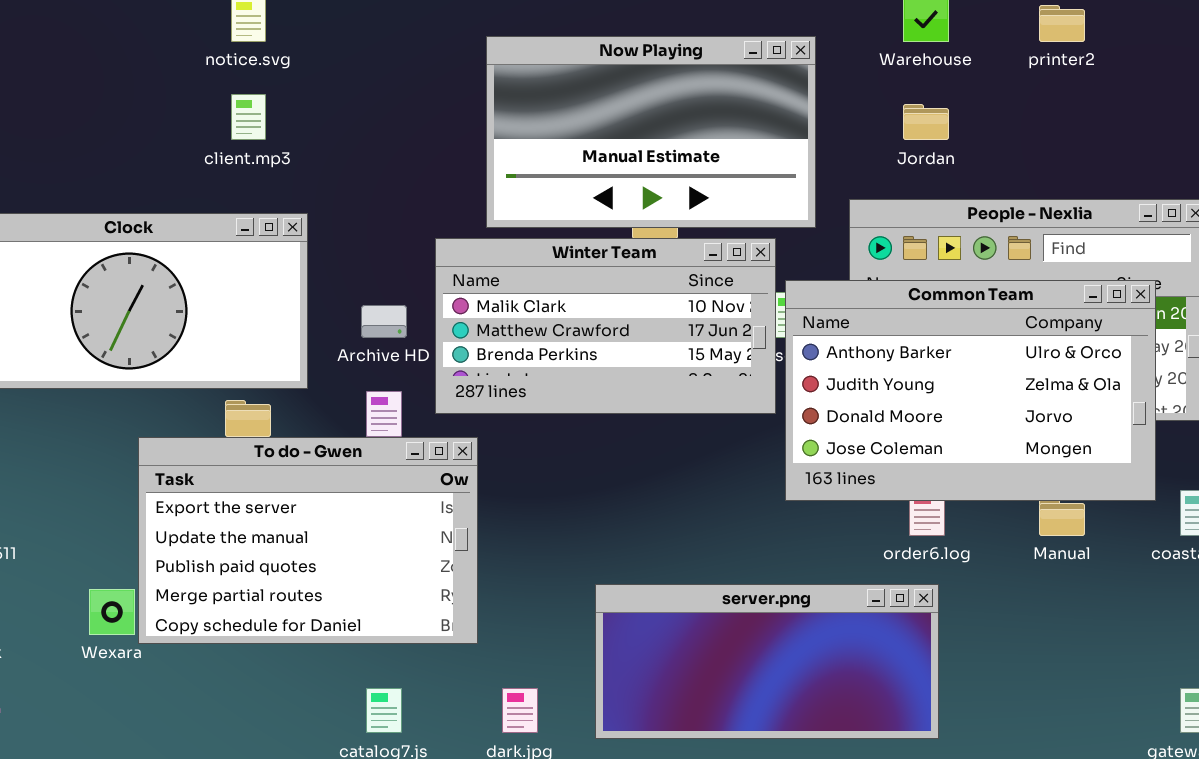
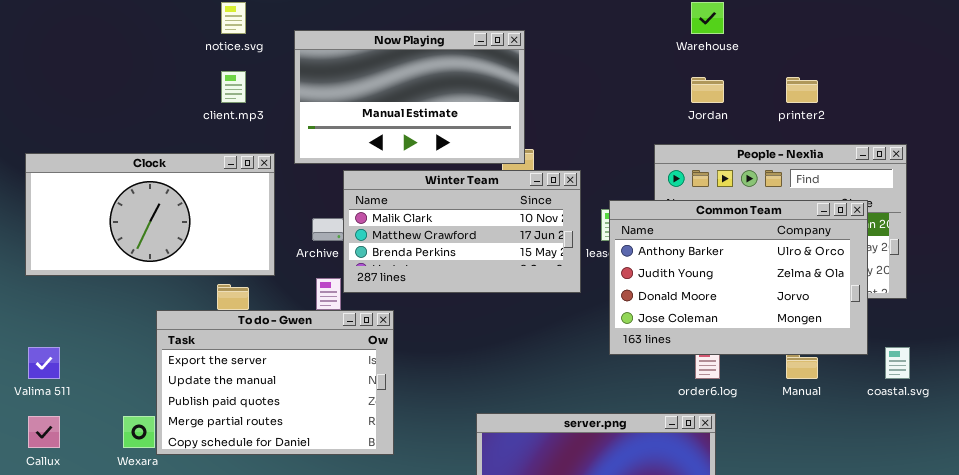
printer2: [1039,5,1085,42] -> [786,77,818,103], moved
Now Playing: [486,36,816,228] -> [294,30,525,164], moved
Winter Team: [435,238,776,414] -> [343,170,581,293], moved

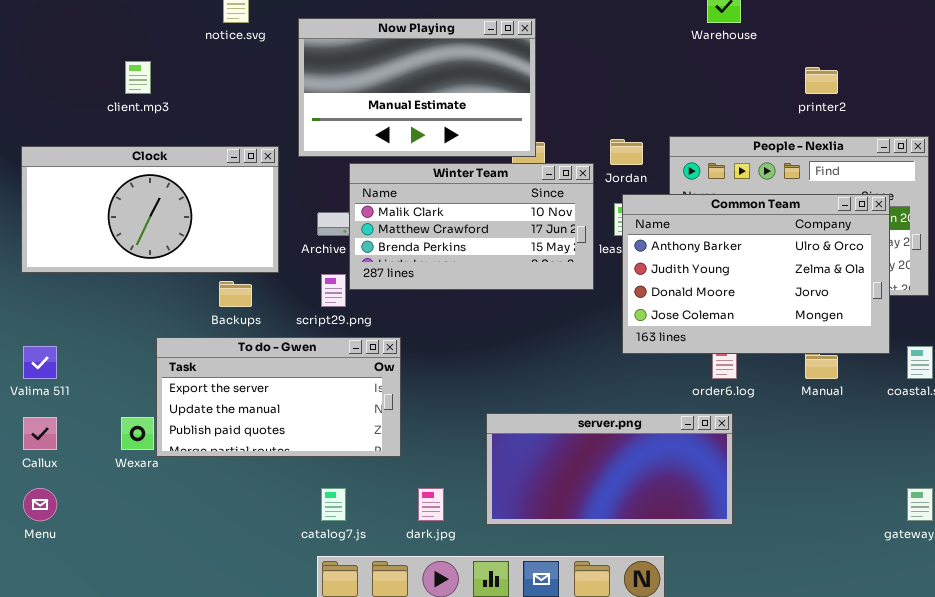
client.mp3: [221,71,246,103] -> [125,61,151,94], moved
Jordan: [691,77,724,103] -> [610,139,643,165], moved
To do - Gwen: [156,310,394,455] -> [156,337,401,457], resized

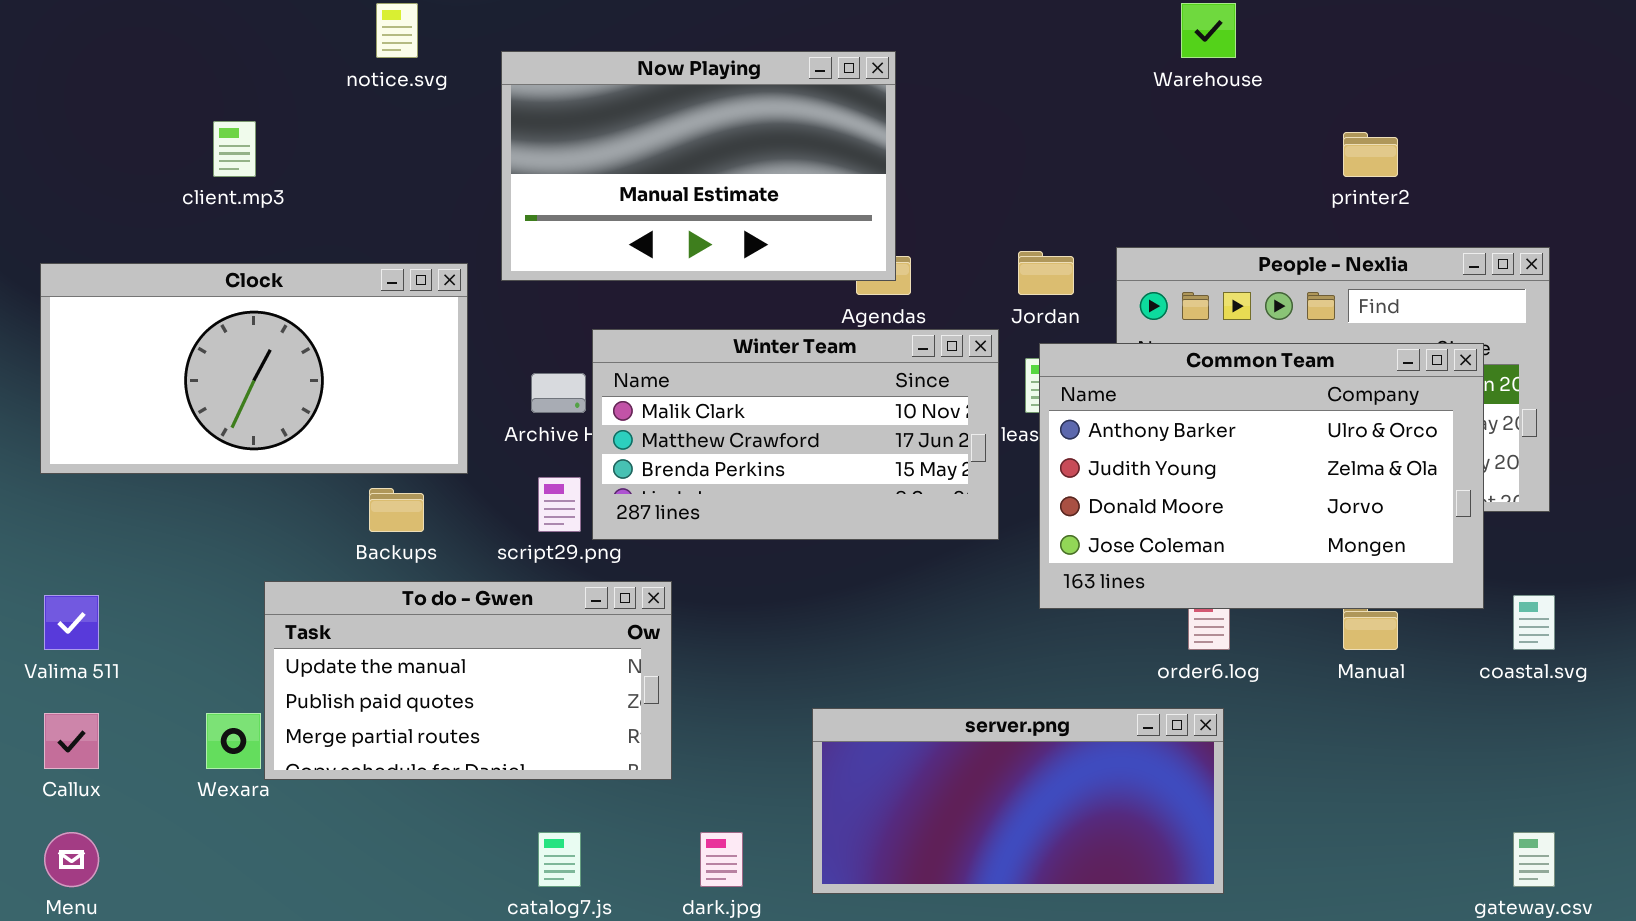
Winter Team: [349,163,594,290] -> [592,329,999,540], moved
To do - Gwen: [156,337,401,457] -> [264,581,672,780], scrolled down 1 row

